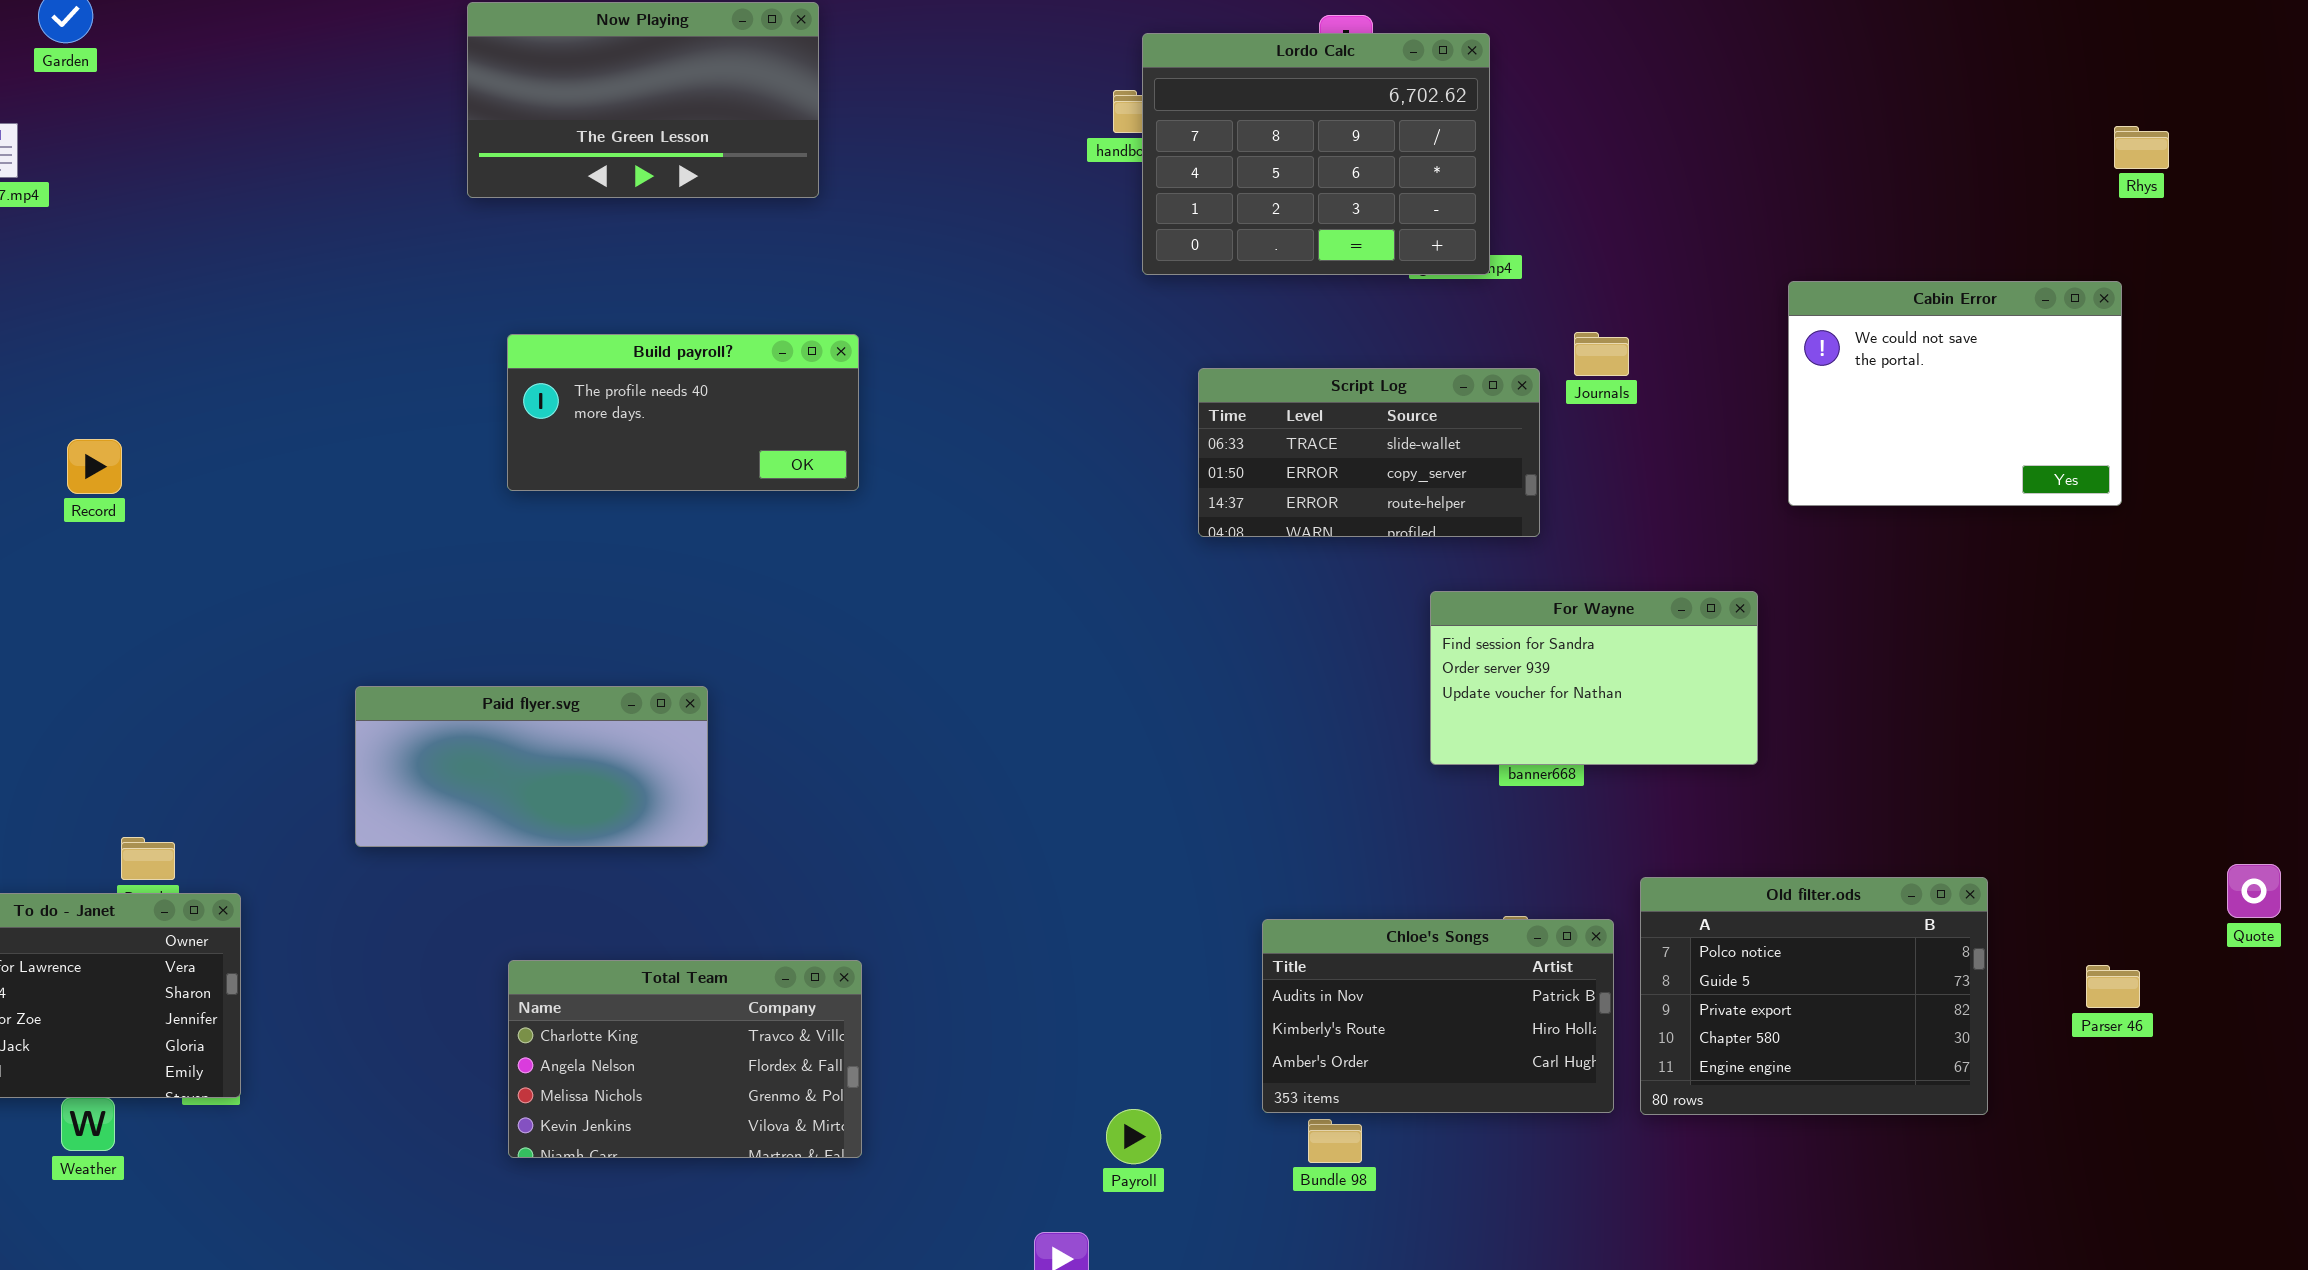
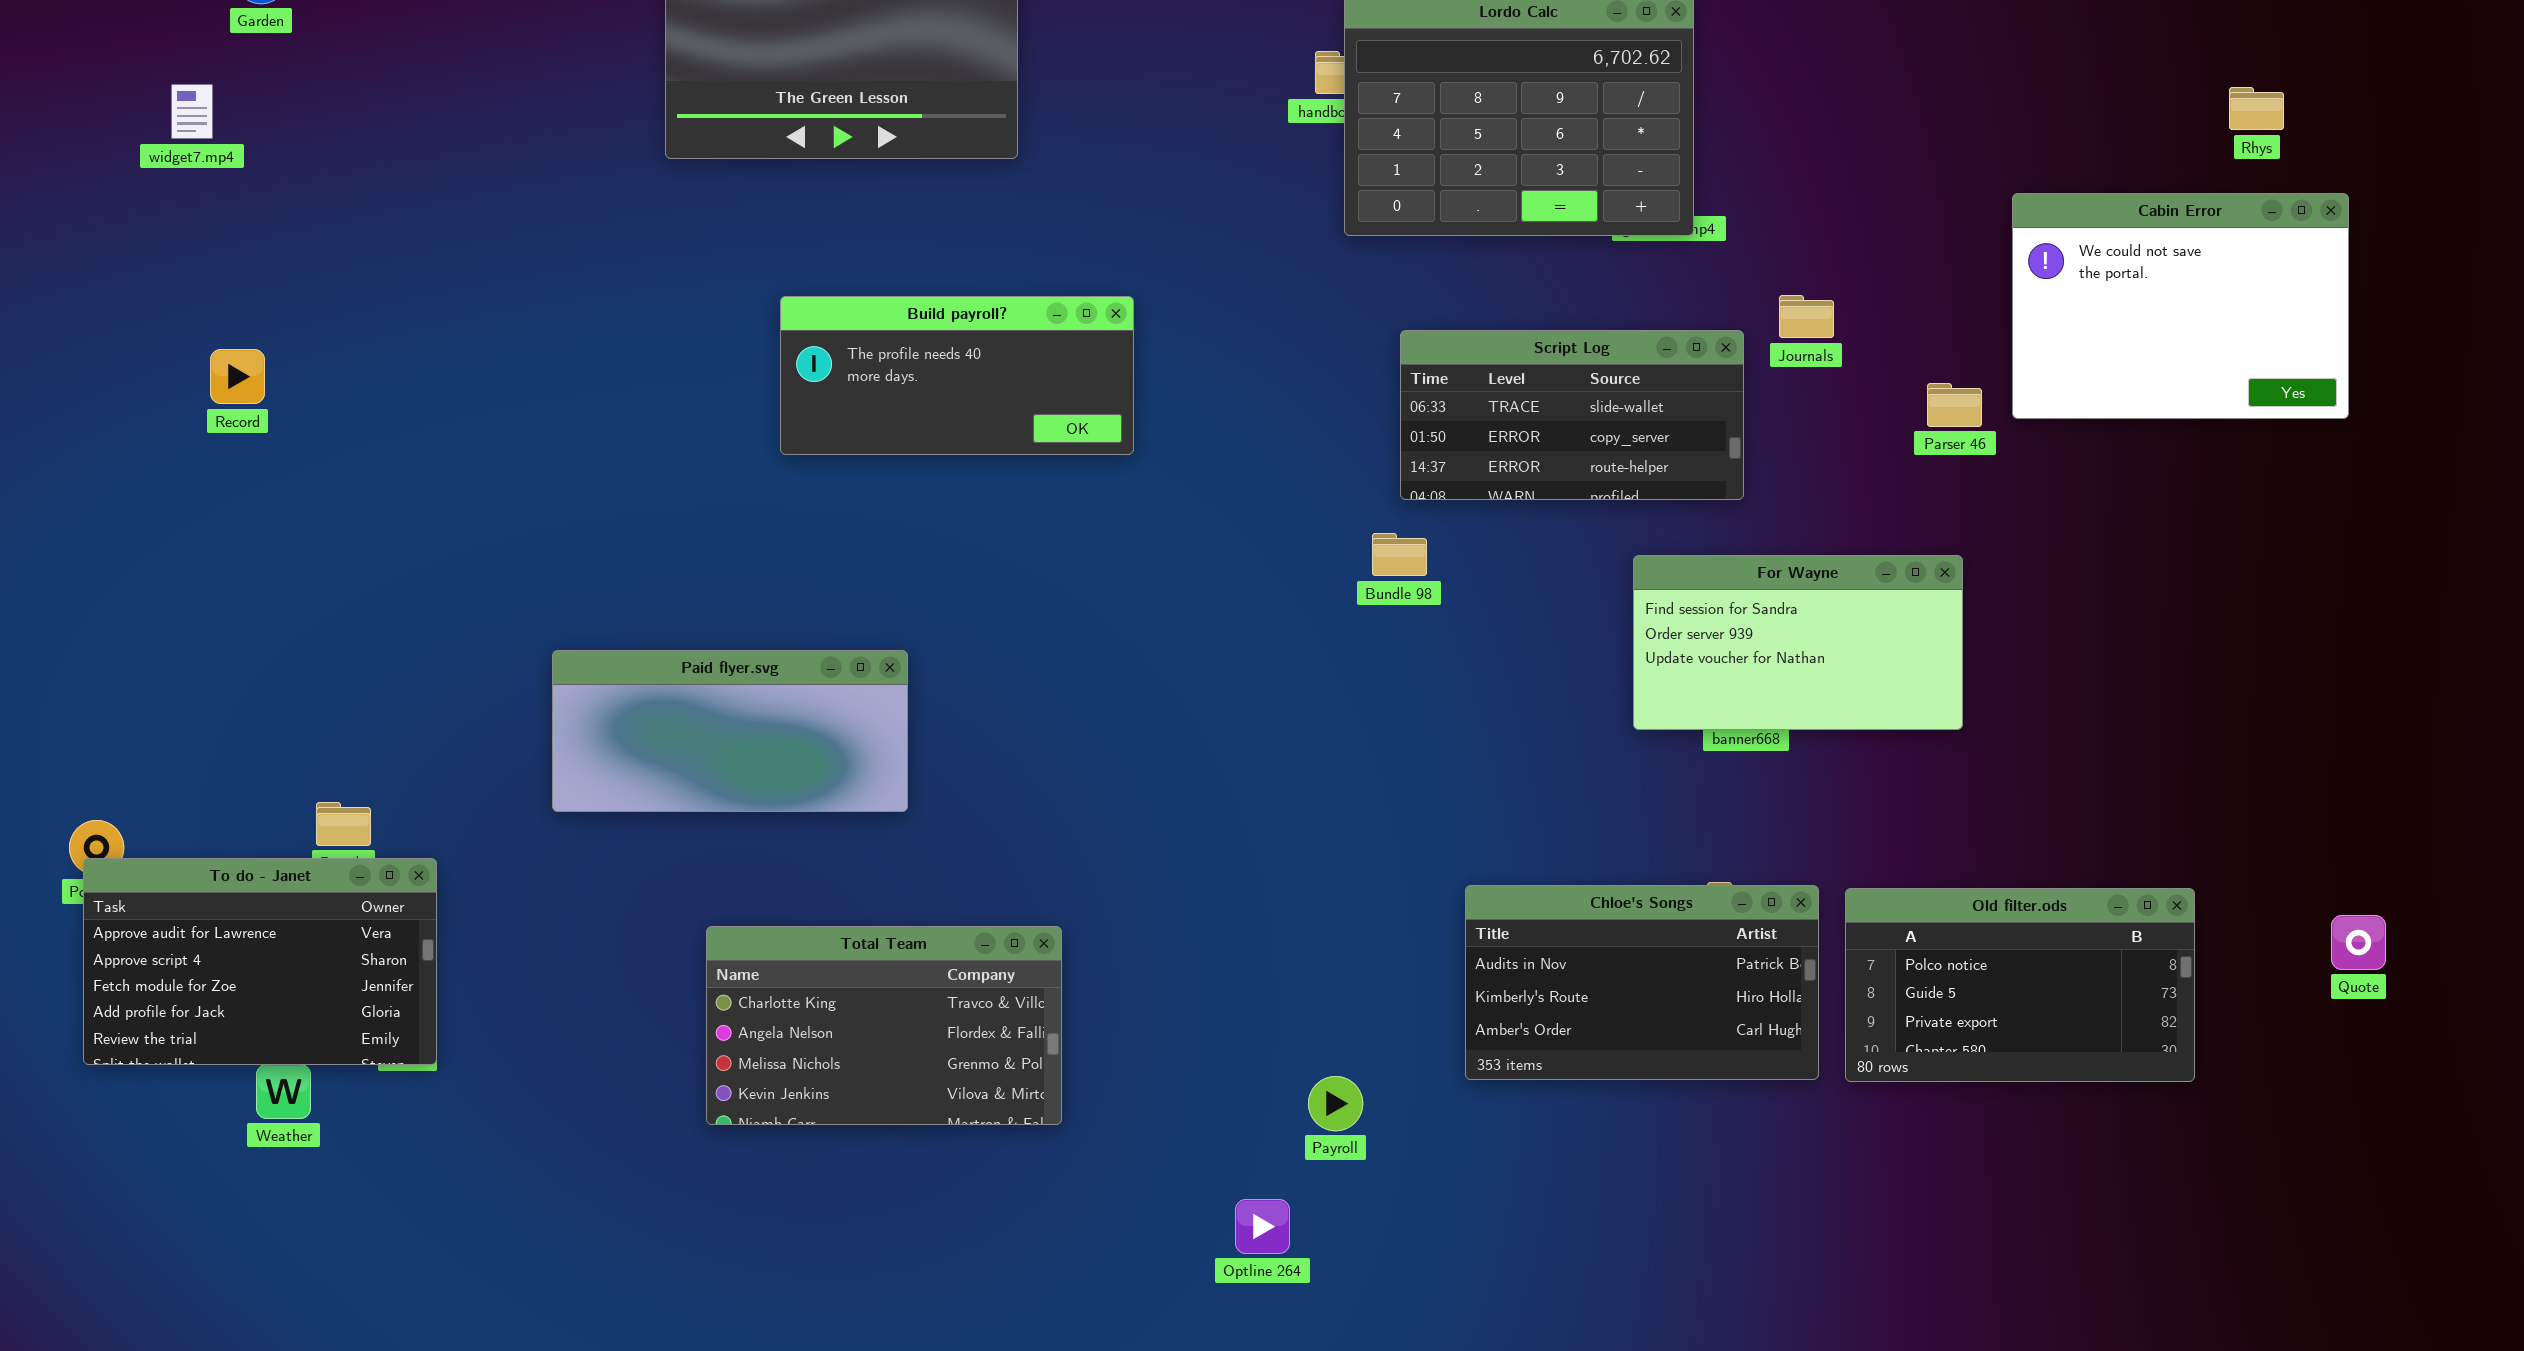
Rhys: [2114,126,2169,169] -> [2229,87,2284,130], moved
Cabin Error: [1788,281,2122,506] -> [2012,193,2349,419], moved
Build payroll?: [507,334,859,491] -> [780,296,1134,455], moved
Record: [67,439,122,494] -> [210,349,265,404], moved
Quote: [2227,864,2281,918] -> [2331,915,2386,970], moved
Old filter.ods: [1640,877,1988,1115] -> [1845,888,2195,1082], resized
Parser 46: [2086,965,2140,1008] -> [1927,383,1982,427], moved
Bundle 98: [1308,1119,1362,1163] -> [1372,533,1427,576], moved

